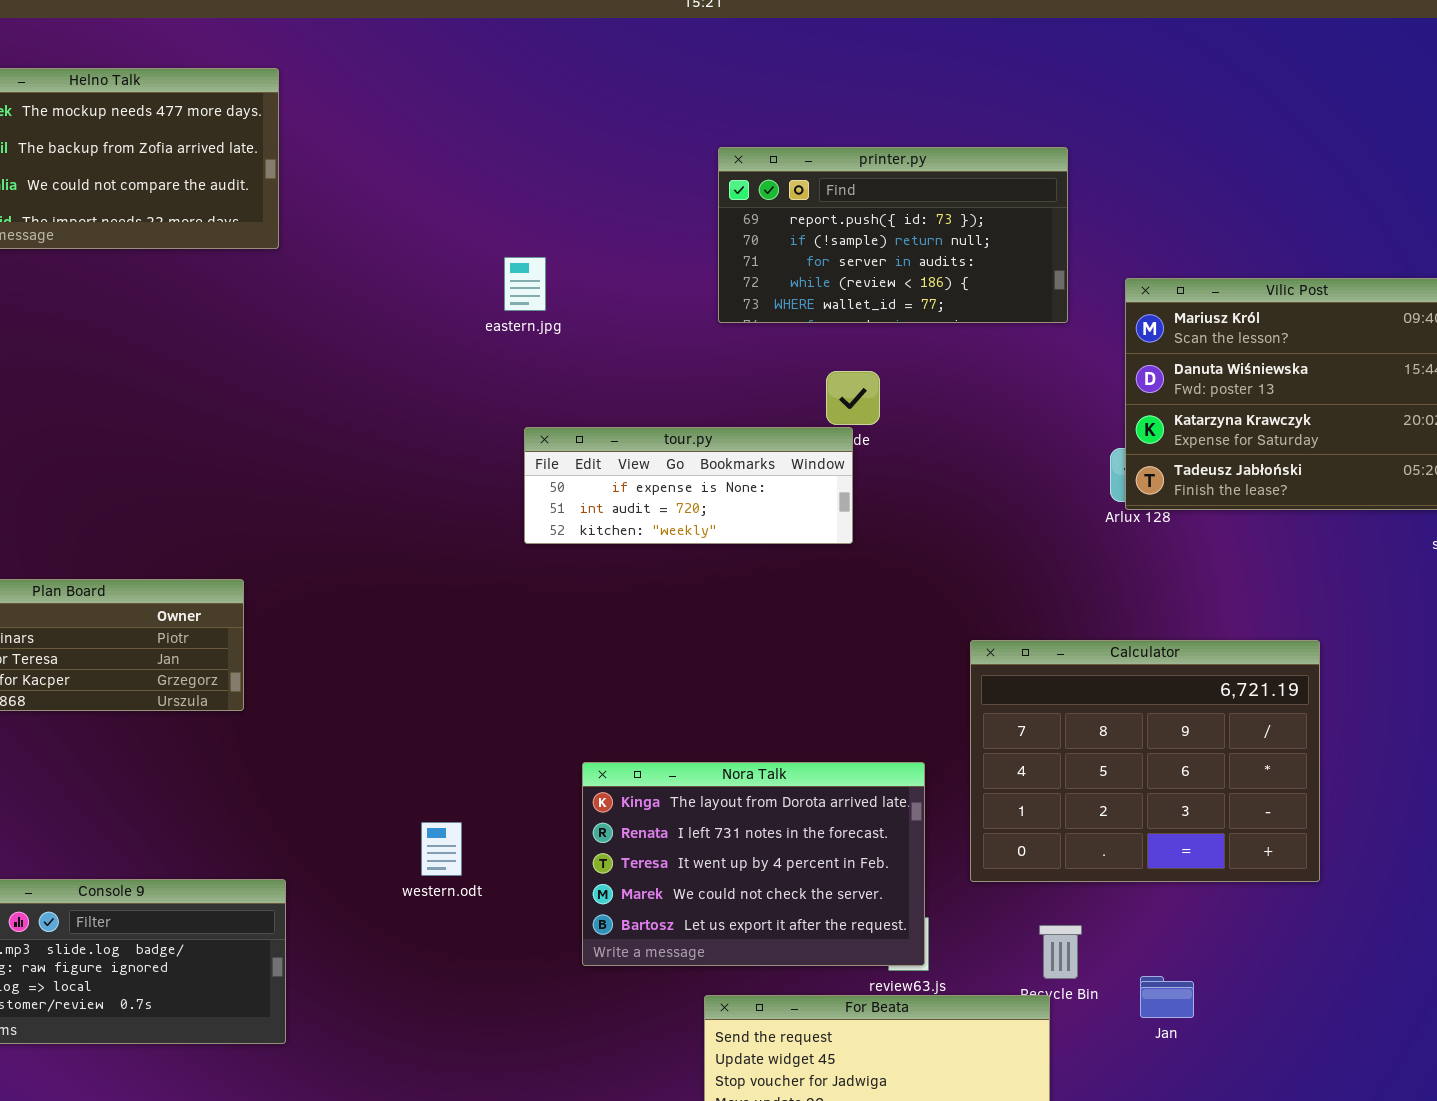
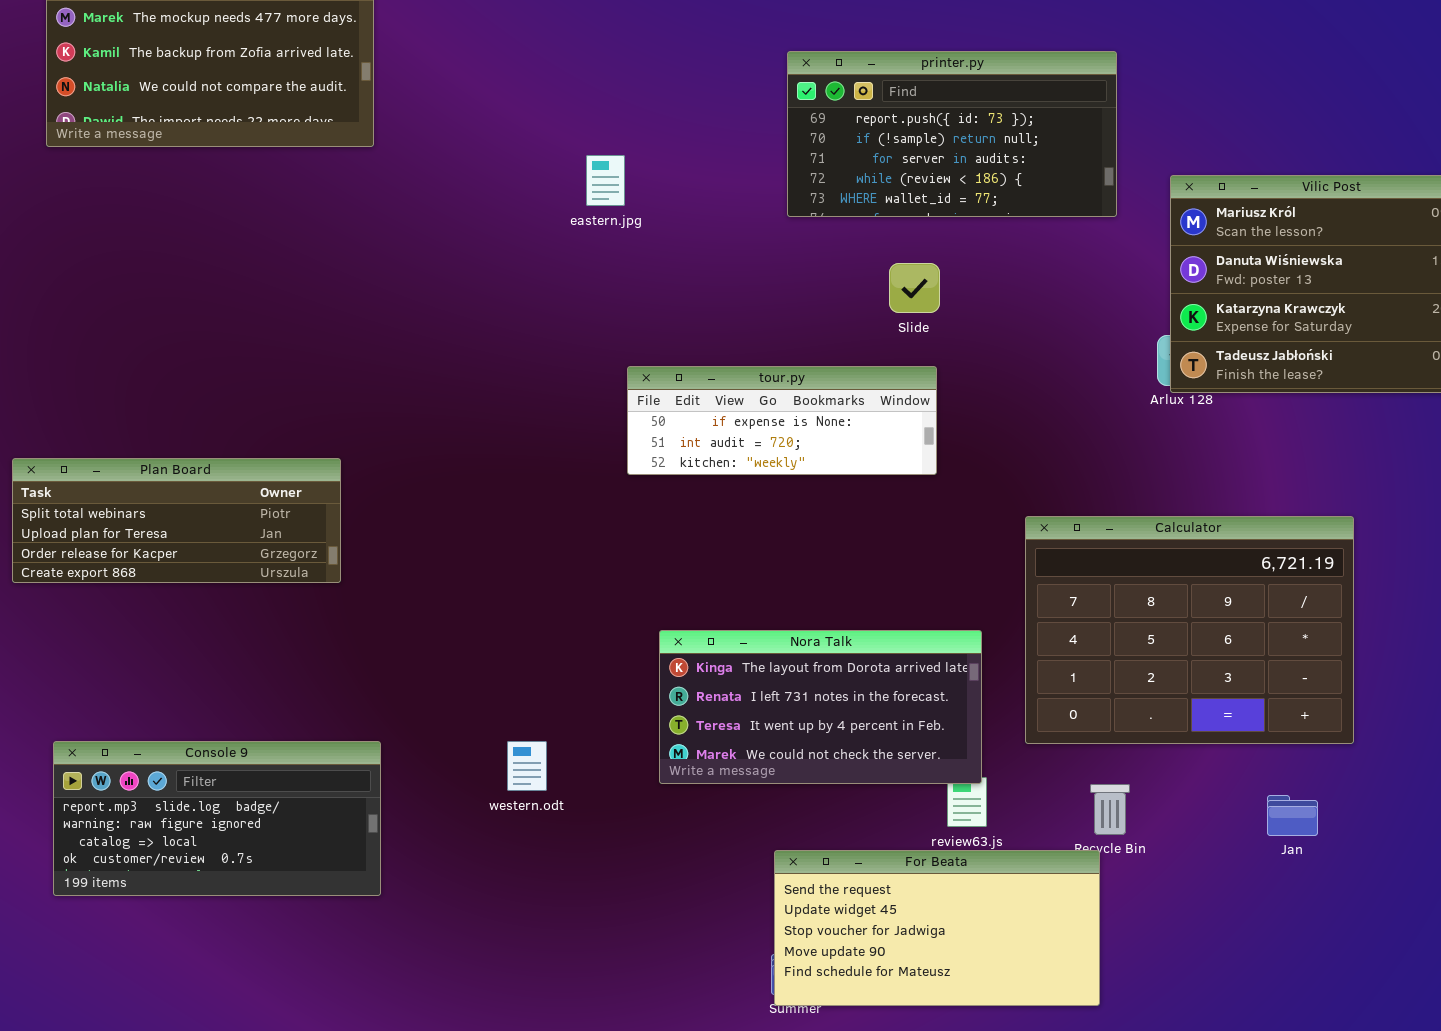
tour.py: [524,427,853,544] -> [627,366,937,475], moved
Nora Talk: [582,762,925,966] -> [659,630,982,784], resized
western.odt: [421,822,462,876] -> [507,741,547,791], moved
Jan: [1140,976,1194,1018] -> [1267,795,1318,836], moved

